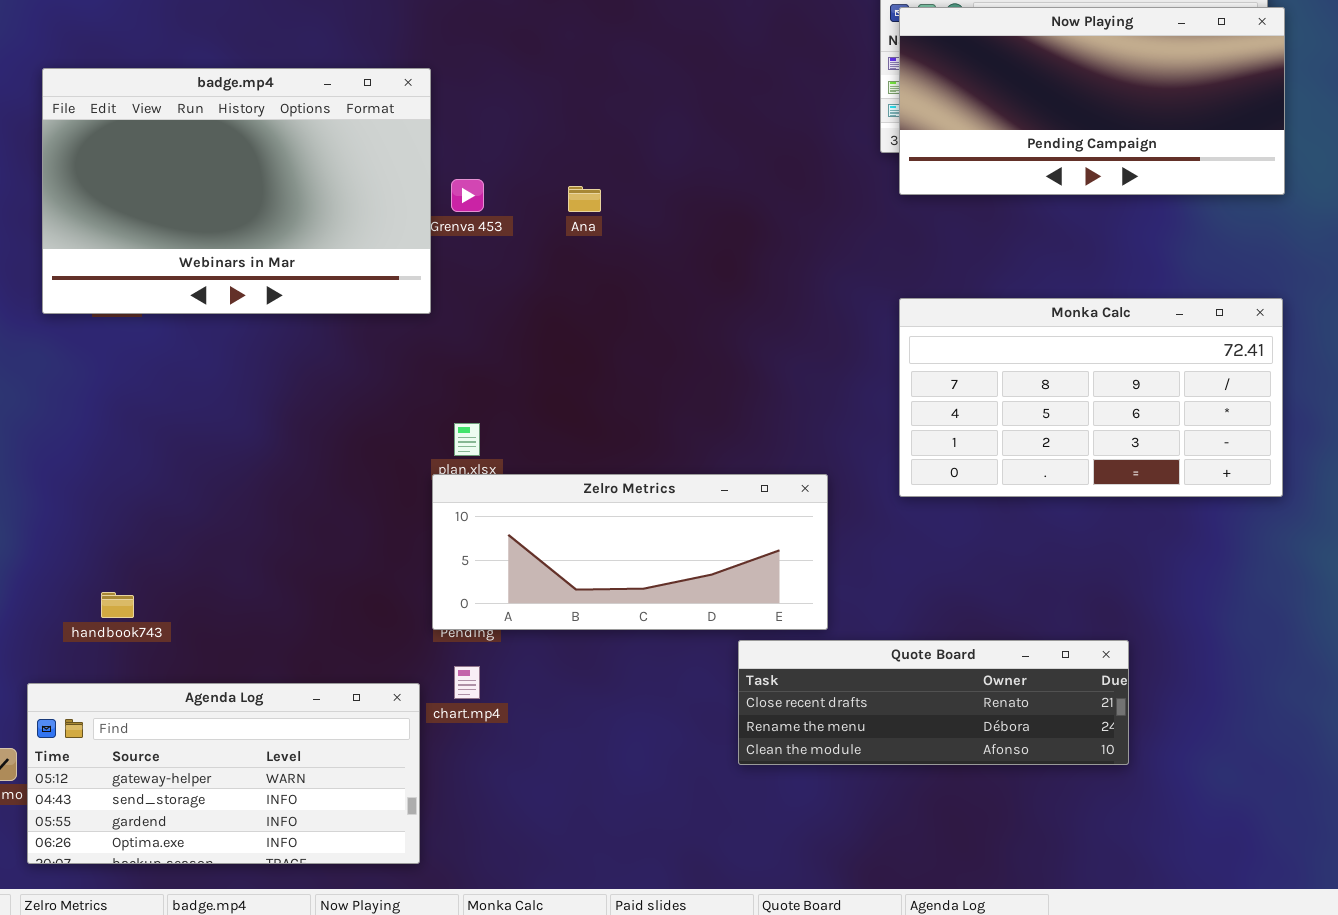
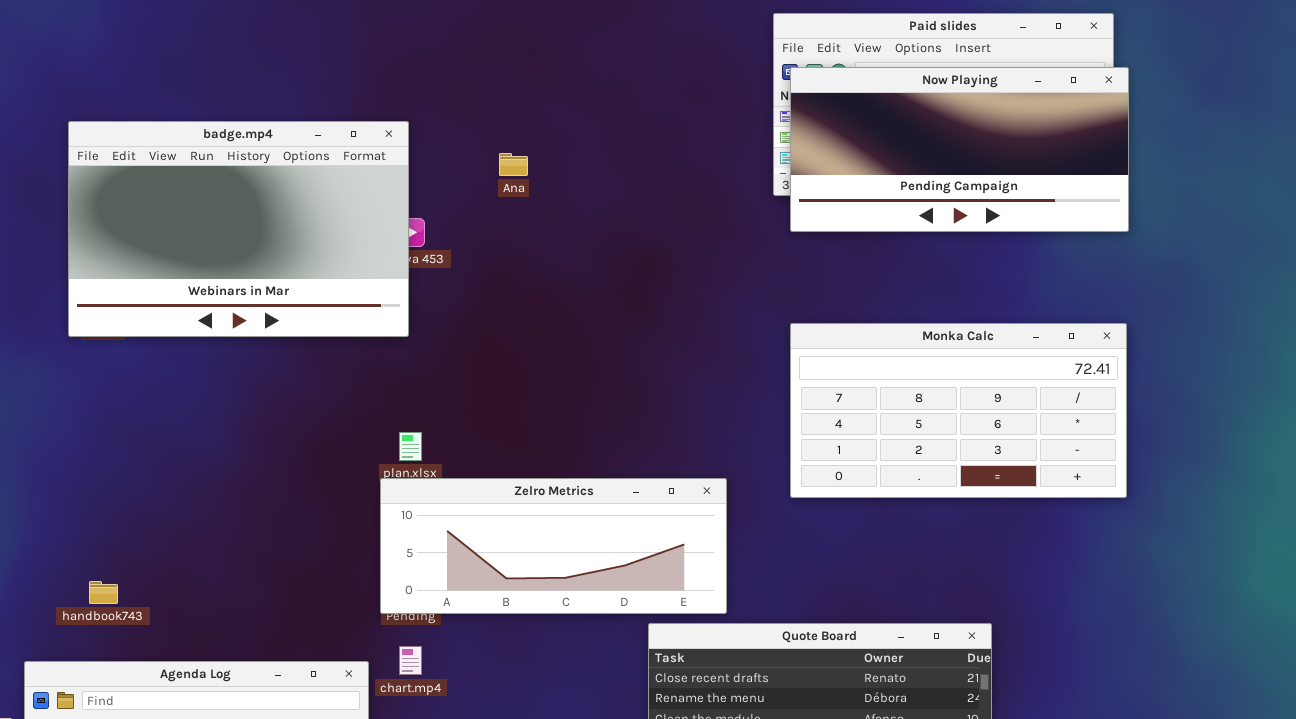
badge.mp4: [42,68,431,314] -> [68,121,409,337], moved
Ana: [568,186,601,212] -> [499,153,528,176], moved

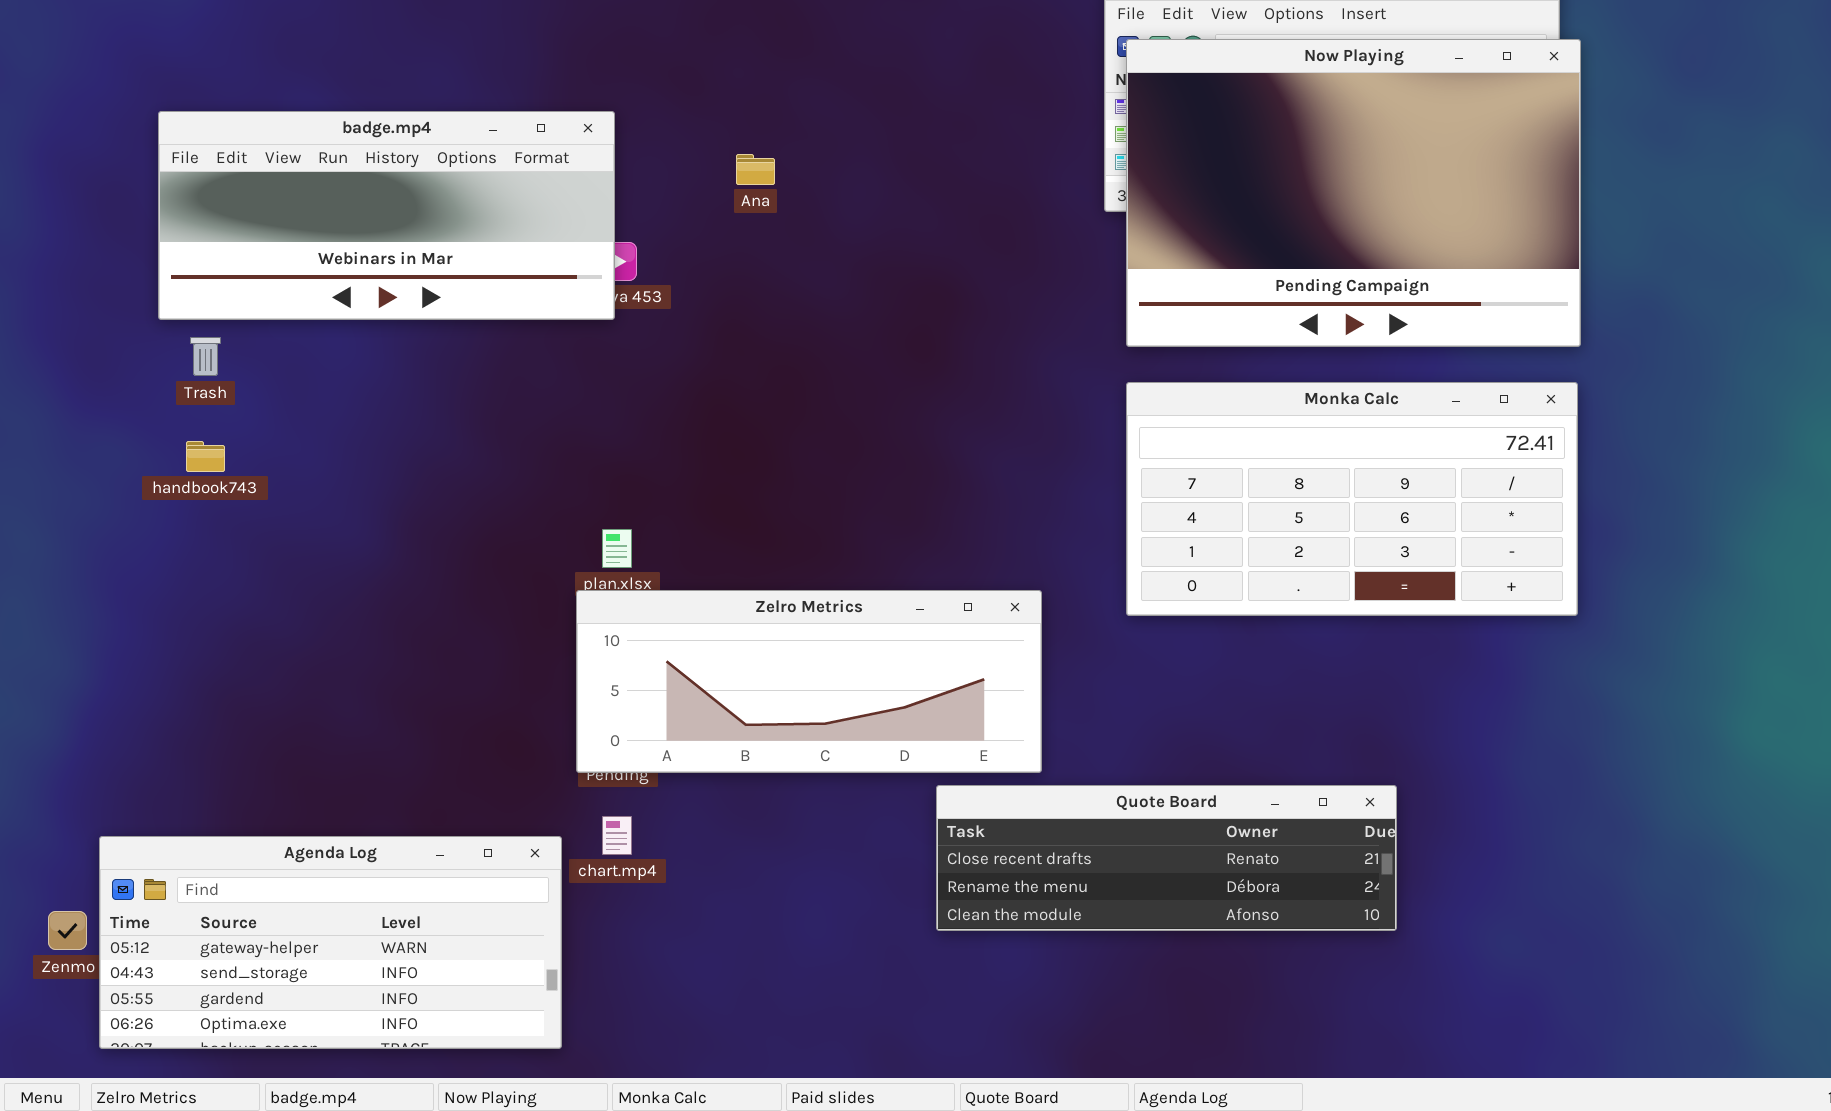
Now Playing: [790,67,1129,232] -> [1126,39,1581,347], resized
badge.mp4: [68,121,409,337] -> [158,111,615,320], resized
handbook743: [89,581,118,604] -> [186,441,225,472], moved

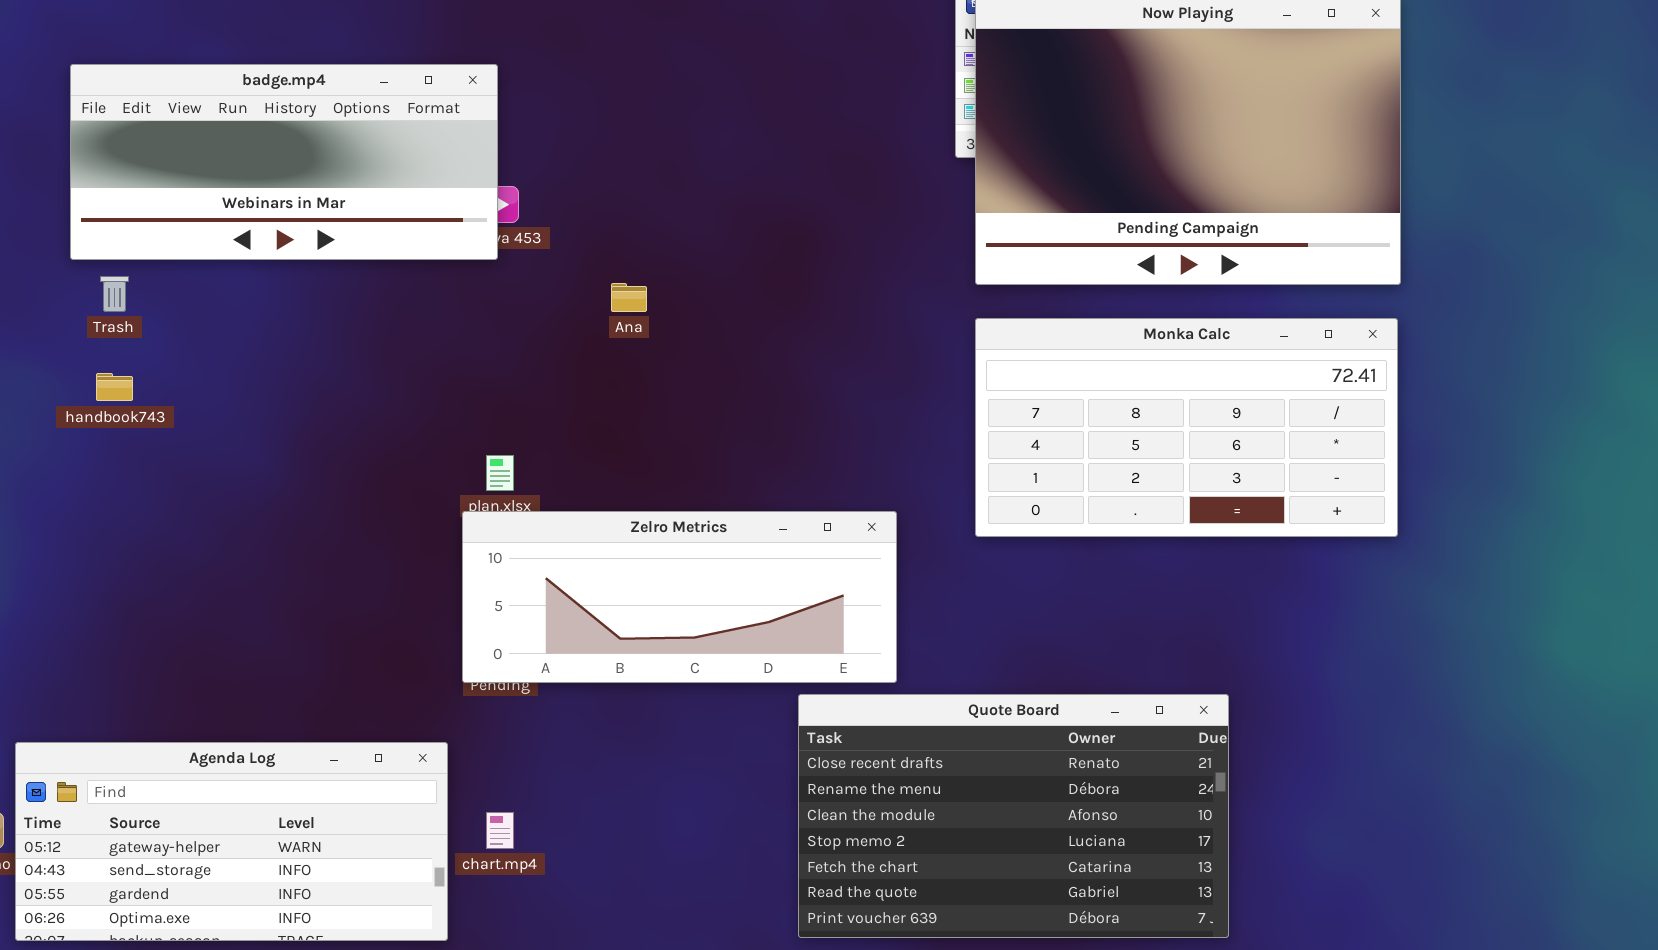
Ana: [736,154,775,185] -> [611,283,647,312], moved
Quote Board: [936,785,1397,931] -> [798,694,1229,938], resized
chart.mp4: [602,816,632,855] -> [486,812,514,849], moved

